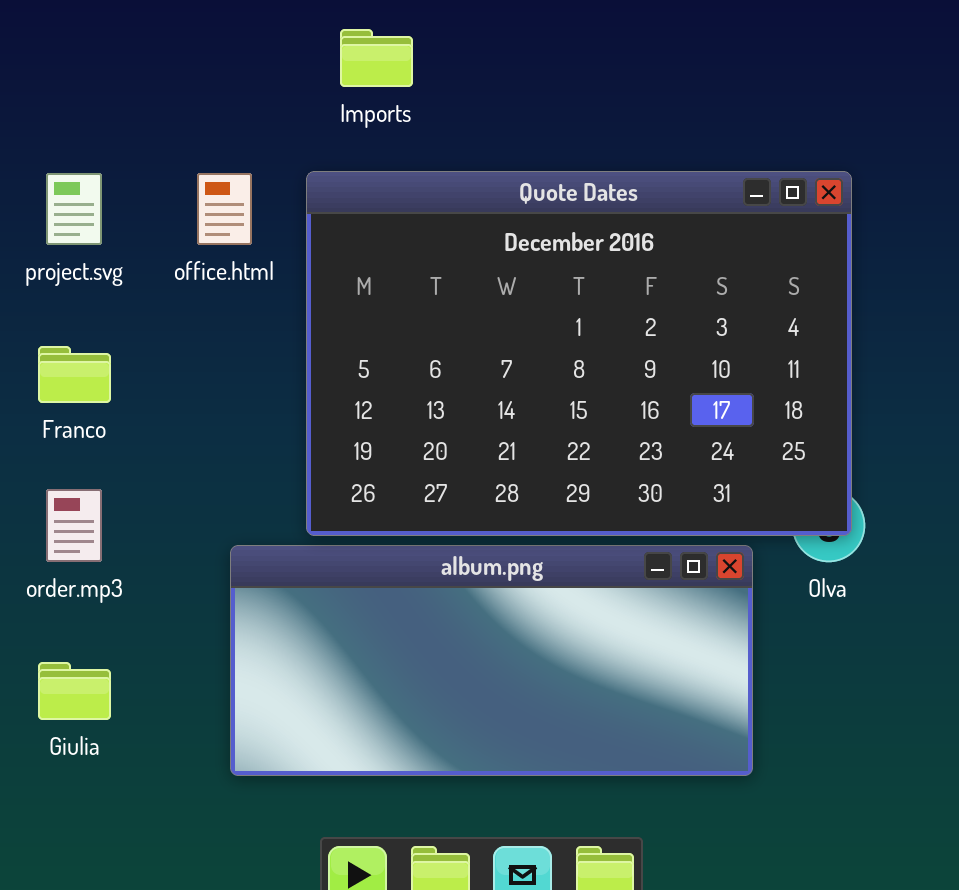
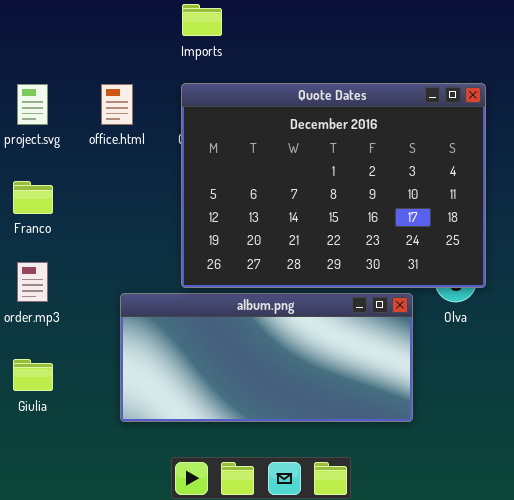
Quote Dates: [306,171,852,536] -> [181,83,486,288], moved

